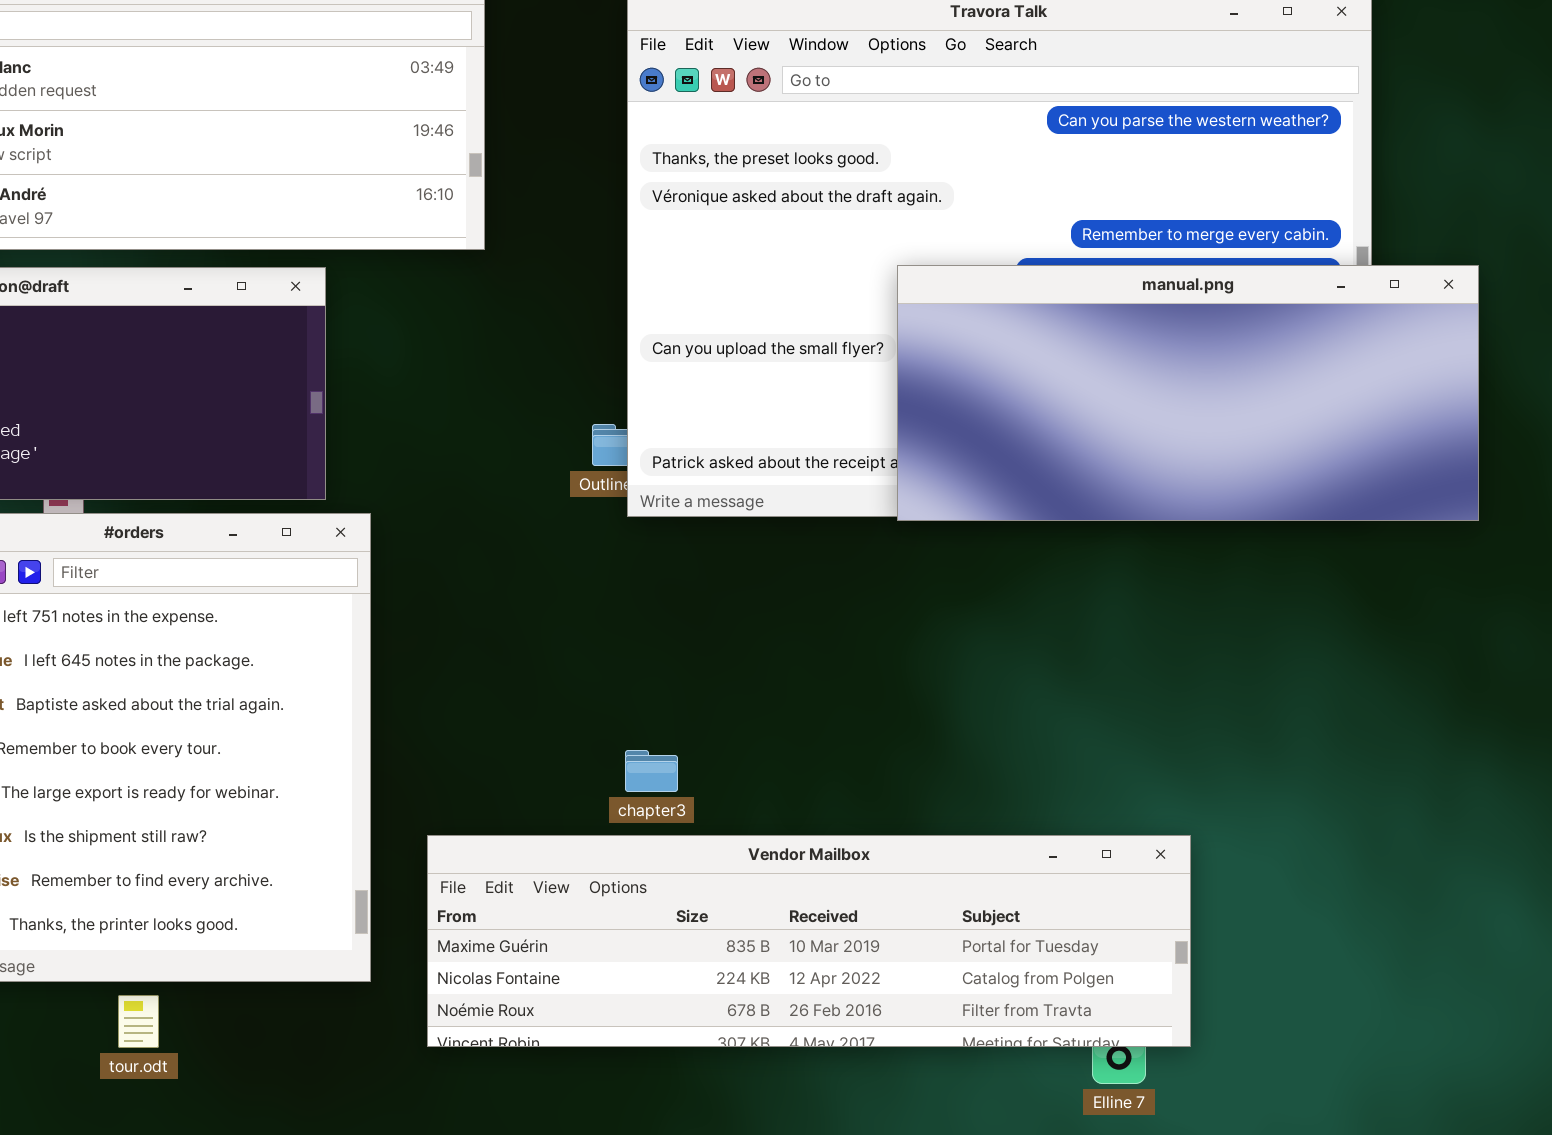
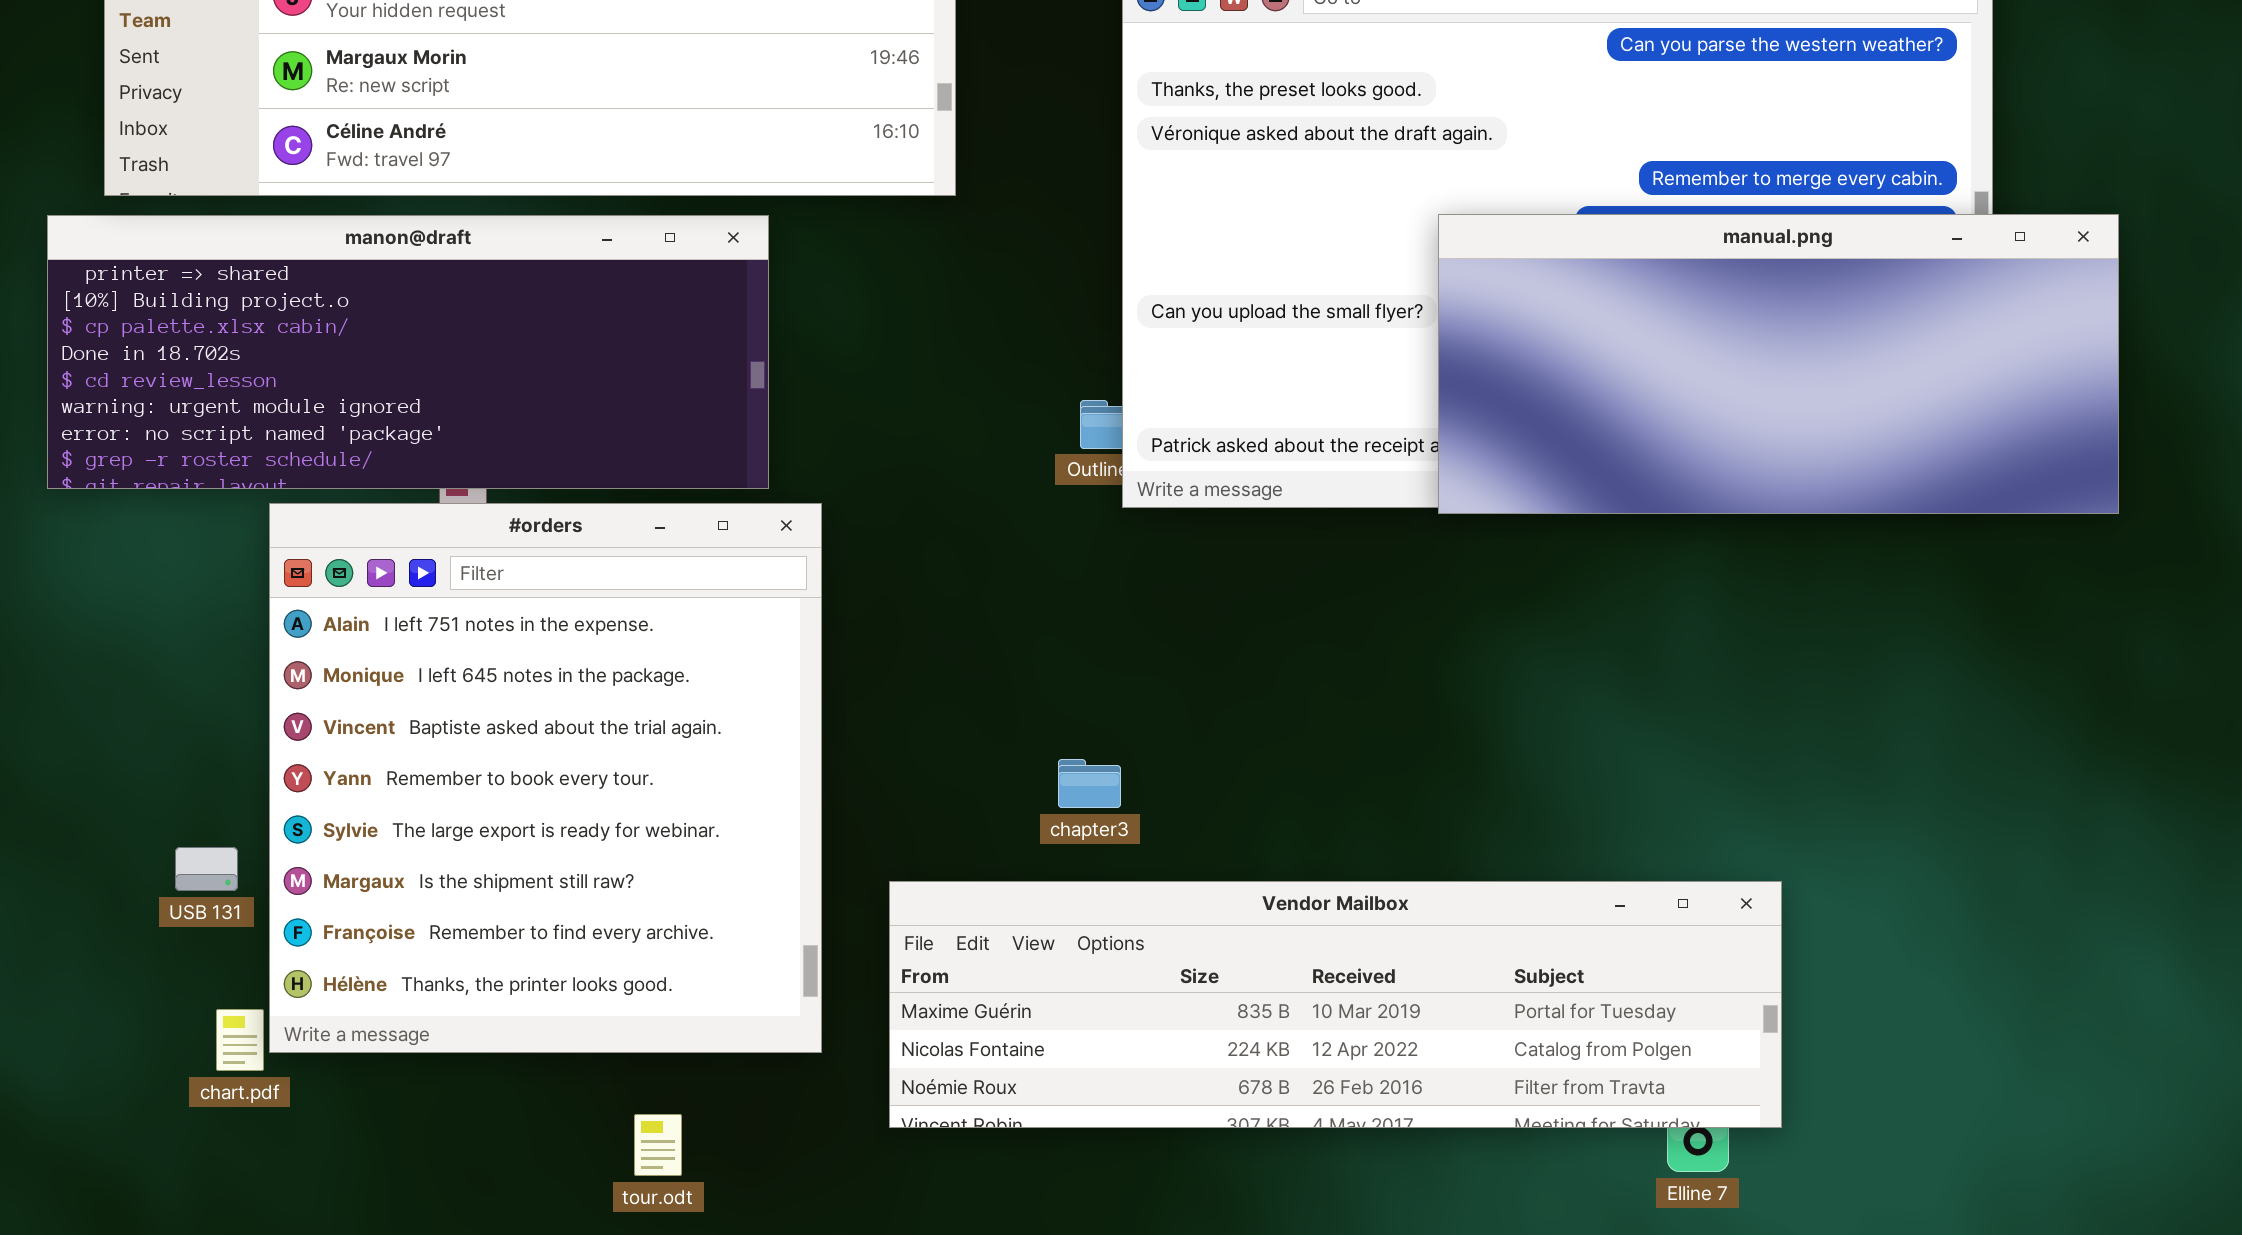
chapter3: [625,750,678,792] -> [1058,759,1121,808], moved
tour.odt: [118,995,159,1048] -> [634,1114,682,1176], moved

